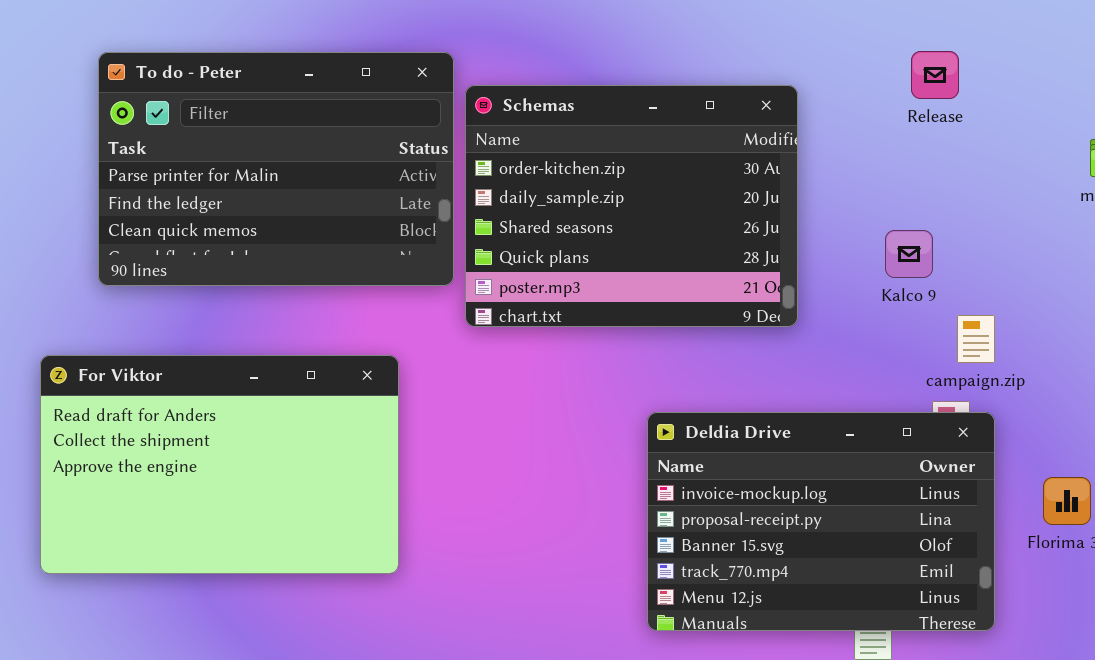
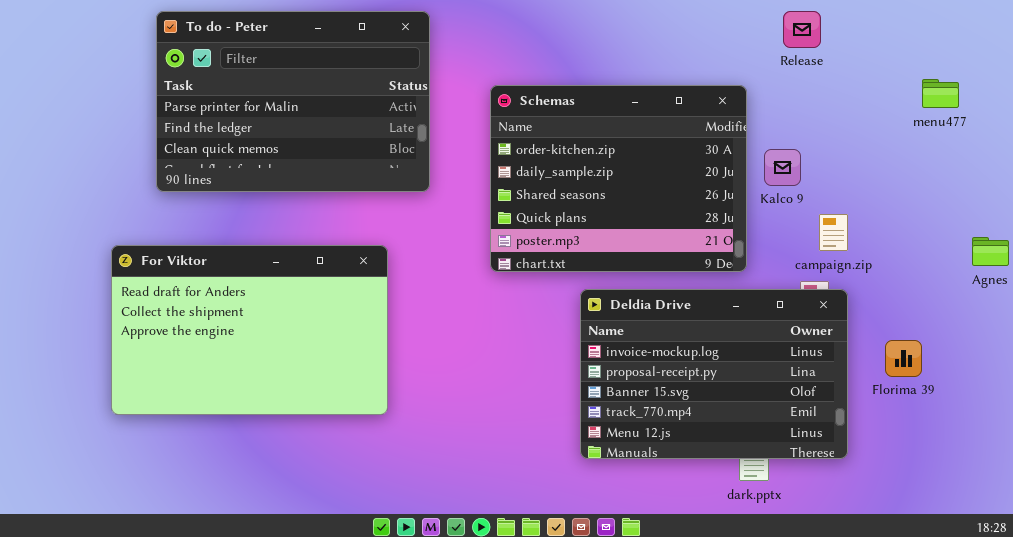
Schemas: [465,85,798,327] -> [490,85,747,272], moved

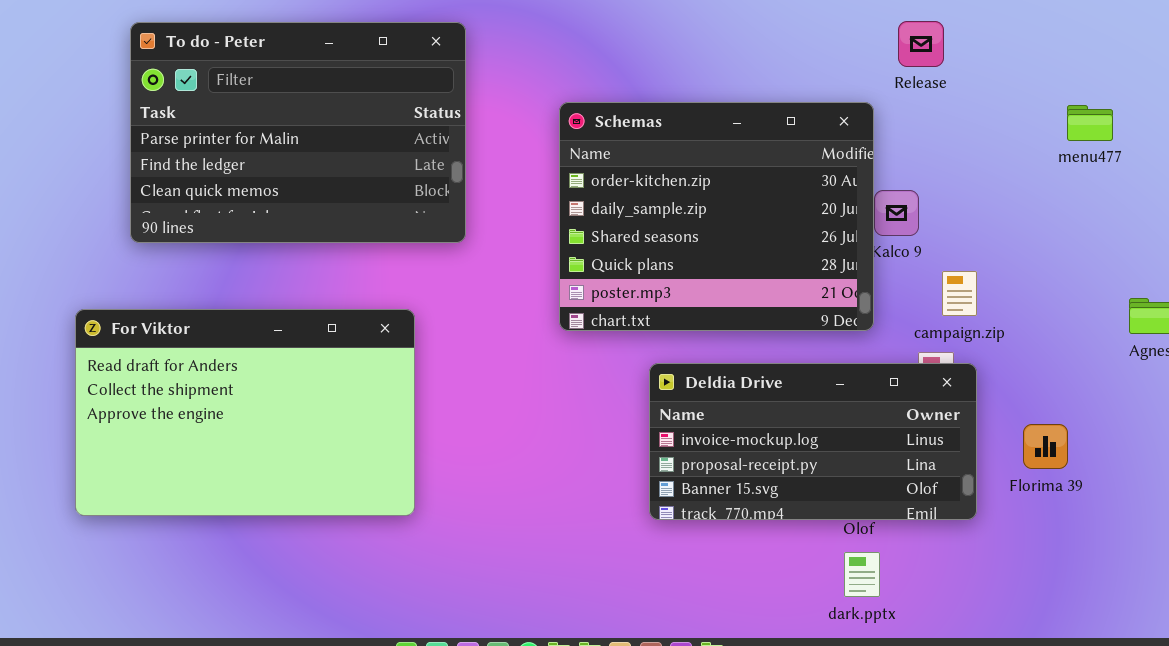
Schemas: [490,85,747,272] -> [559,102,874,331], moved
Deldia Drive: [580,289,848,459] -> [649,363,977,520], resized

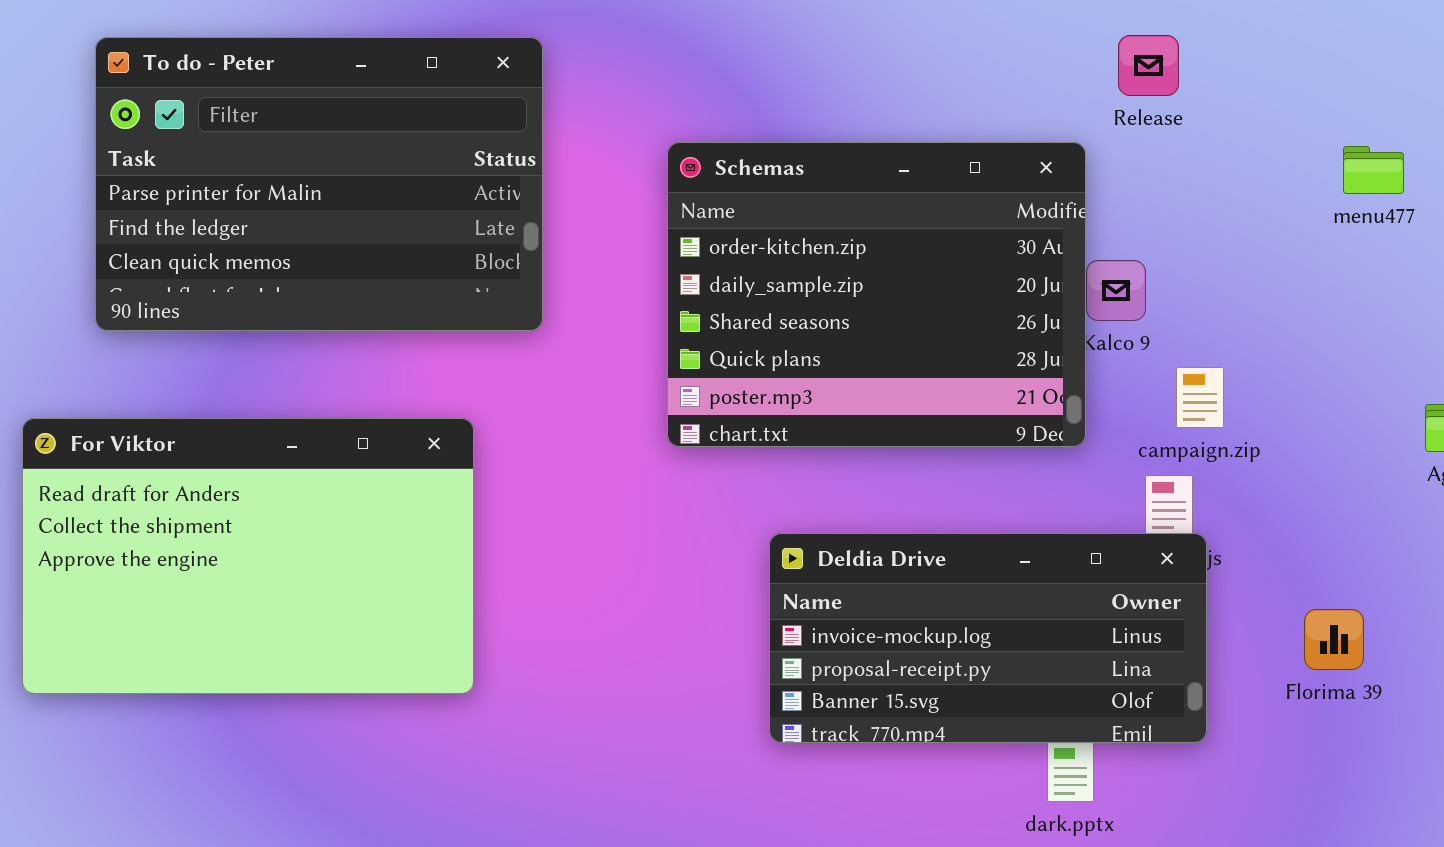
Deldia Drive: [649,363,977,520] -> [769,533,1207,743], moved
Florima 39: [1023,424,1068,469] -> [1304,609,1364,670], moved

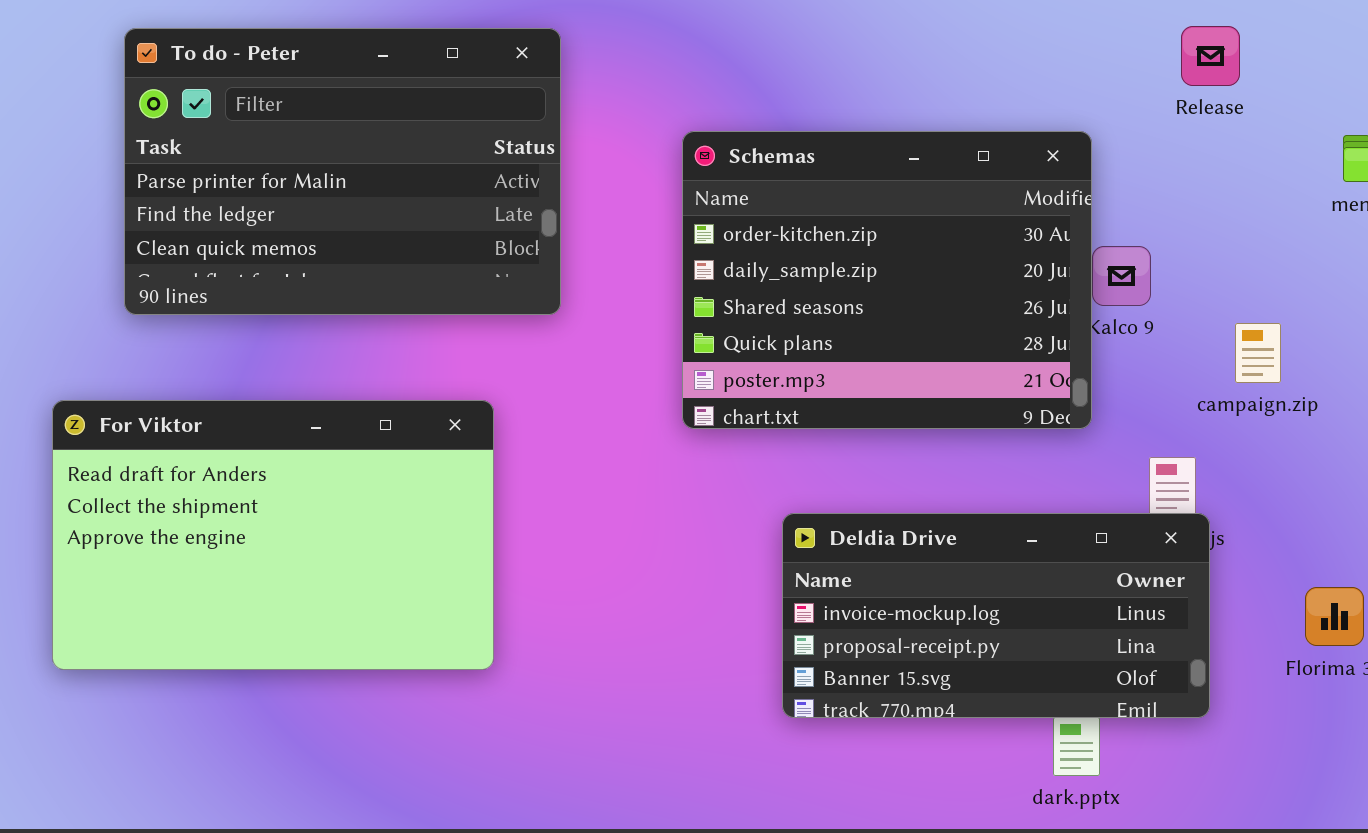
Release: [1118,35,1179,96] -> [1181,26,1240,86], moved
campaign.zip: [1176,367,1224,428] -> [1235,323,1281,383], moved

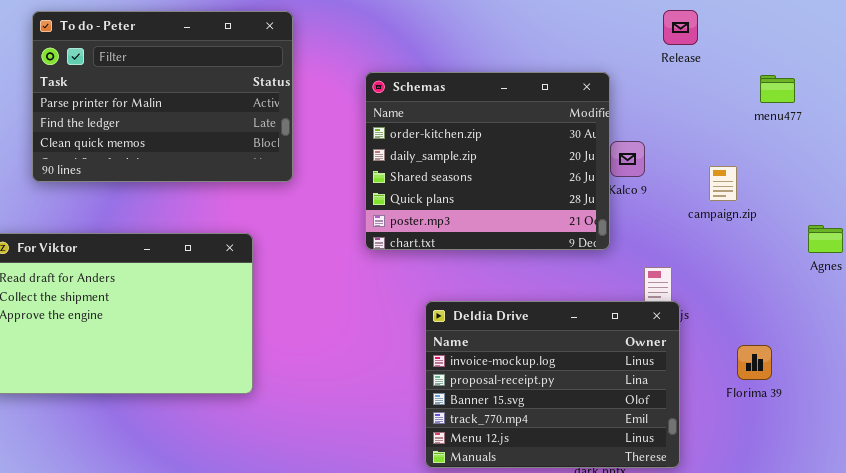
campaign.zip: [1235,323,1281,383] -> [709,166,737,201], moved
Deldia Drive: [782,513,1210,718] -> [425,301,680,468], resized

